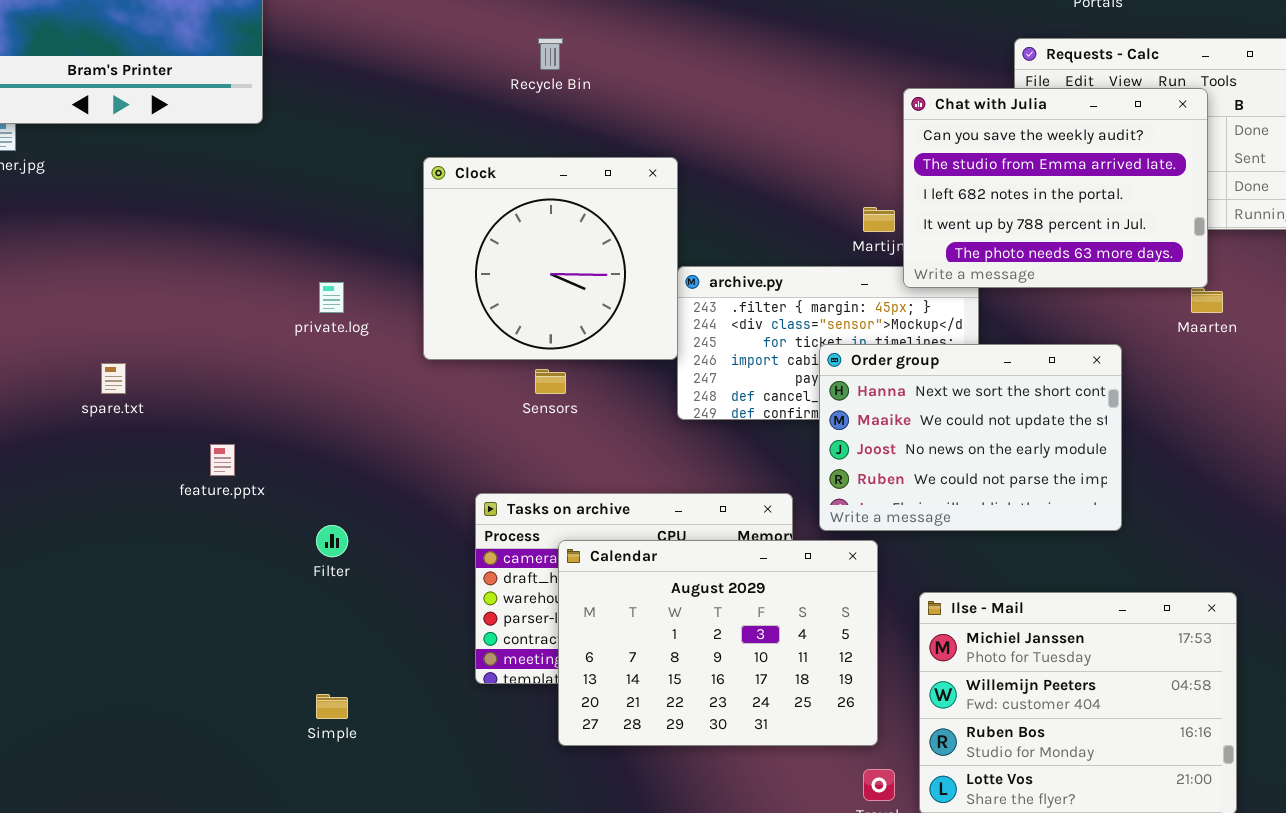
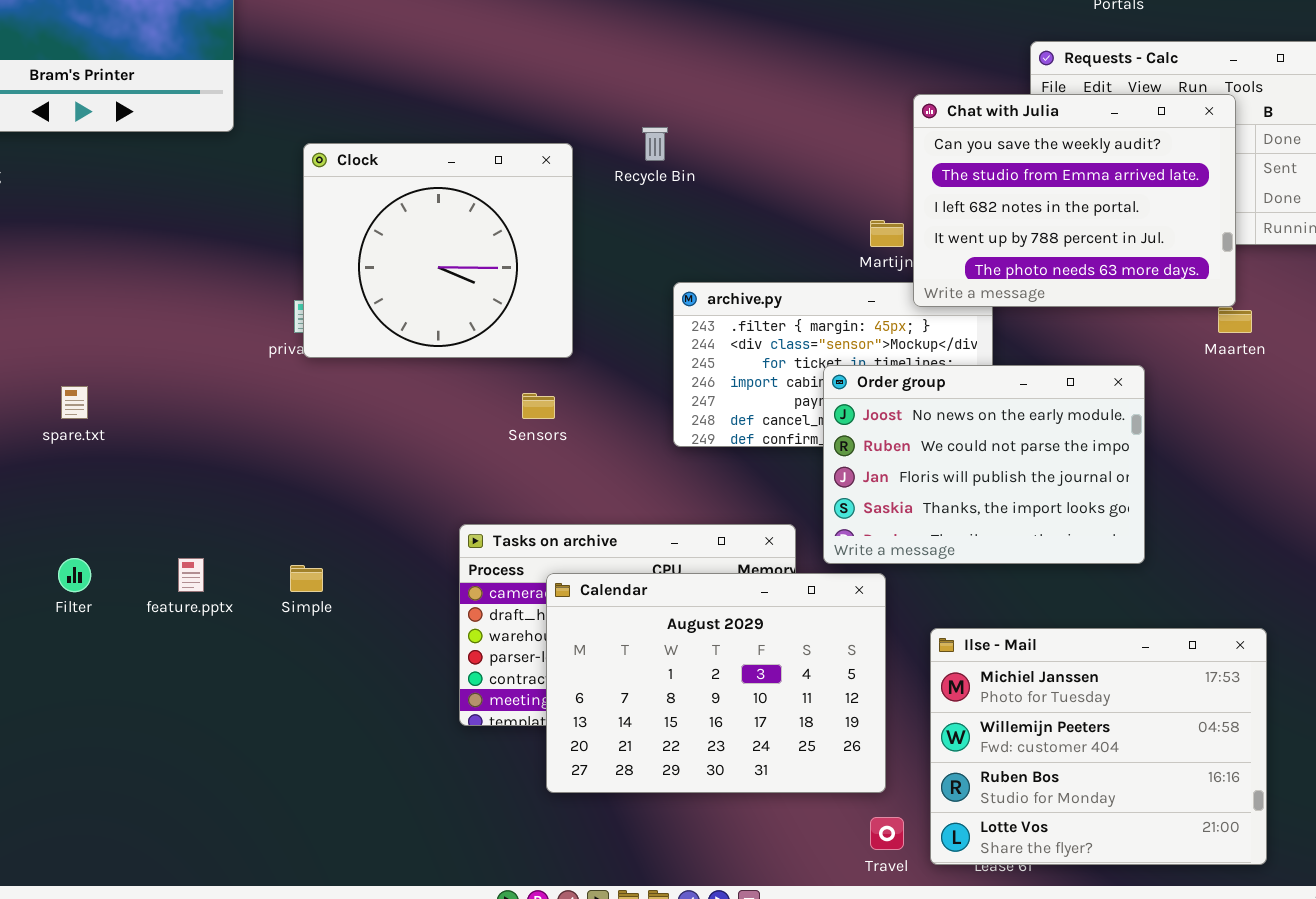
Recycle Bin: [538,38,563,70] -> [642,127,668,161], moved
Clock: [423,157,678,360] -> [303,143,573,358], moved
Order group: [819,344,1122,531] -> [823,365,1145,564], scrolled down 2 rows
feature.pptx: [210,444,235,476] -> [178,558,204,592], moved
Filter: [316,525,348,557] -> [58,558,91,592], moved
Simple: [316,694,348,719] -> [290,565,323,592], moved

